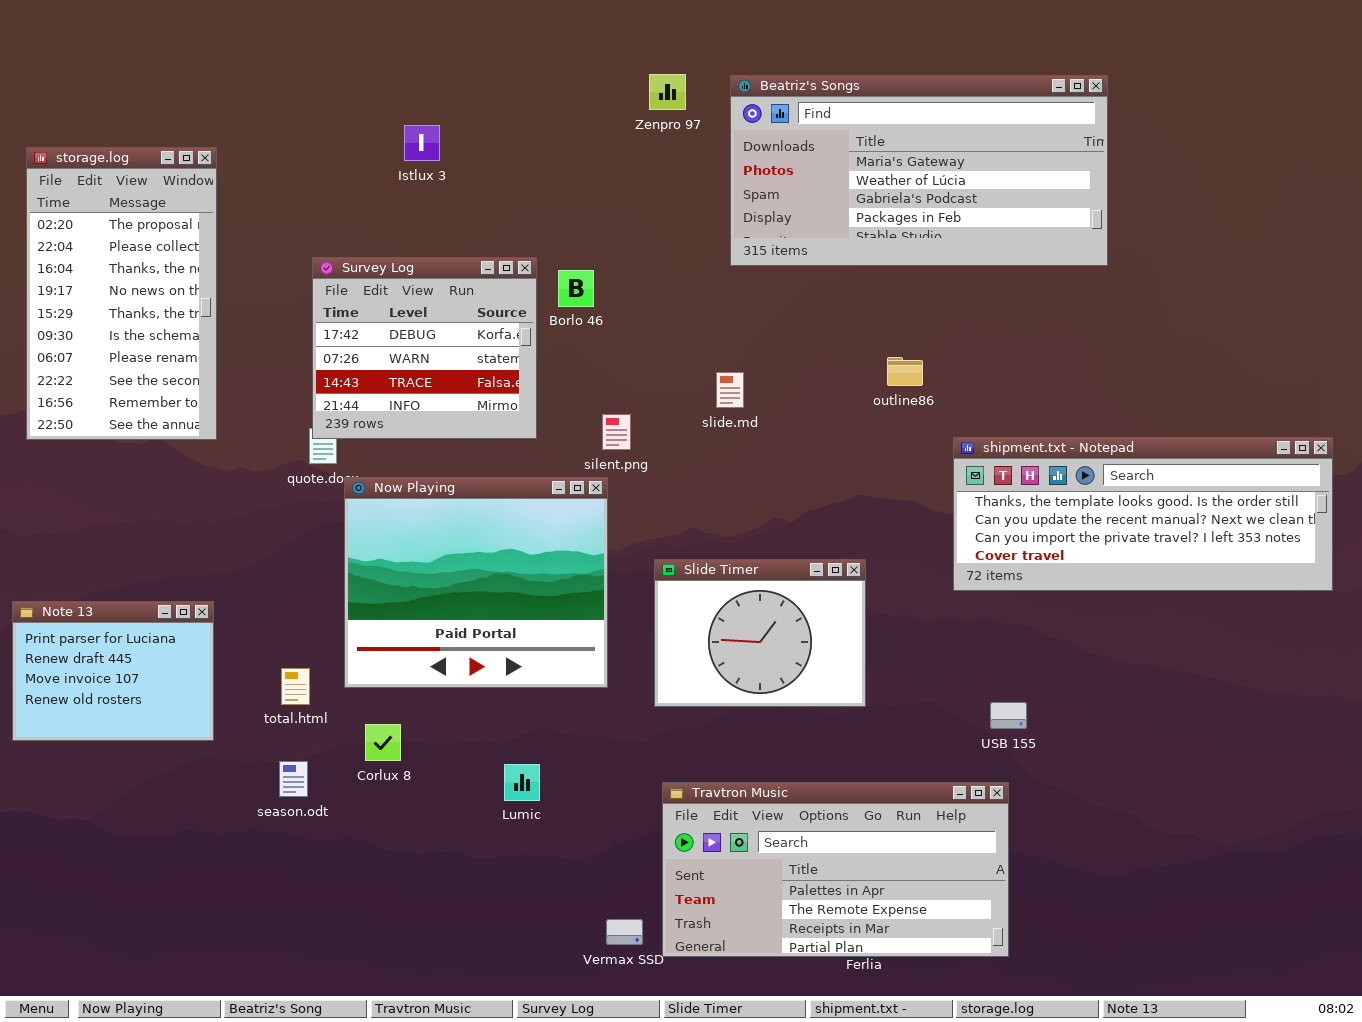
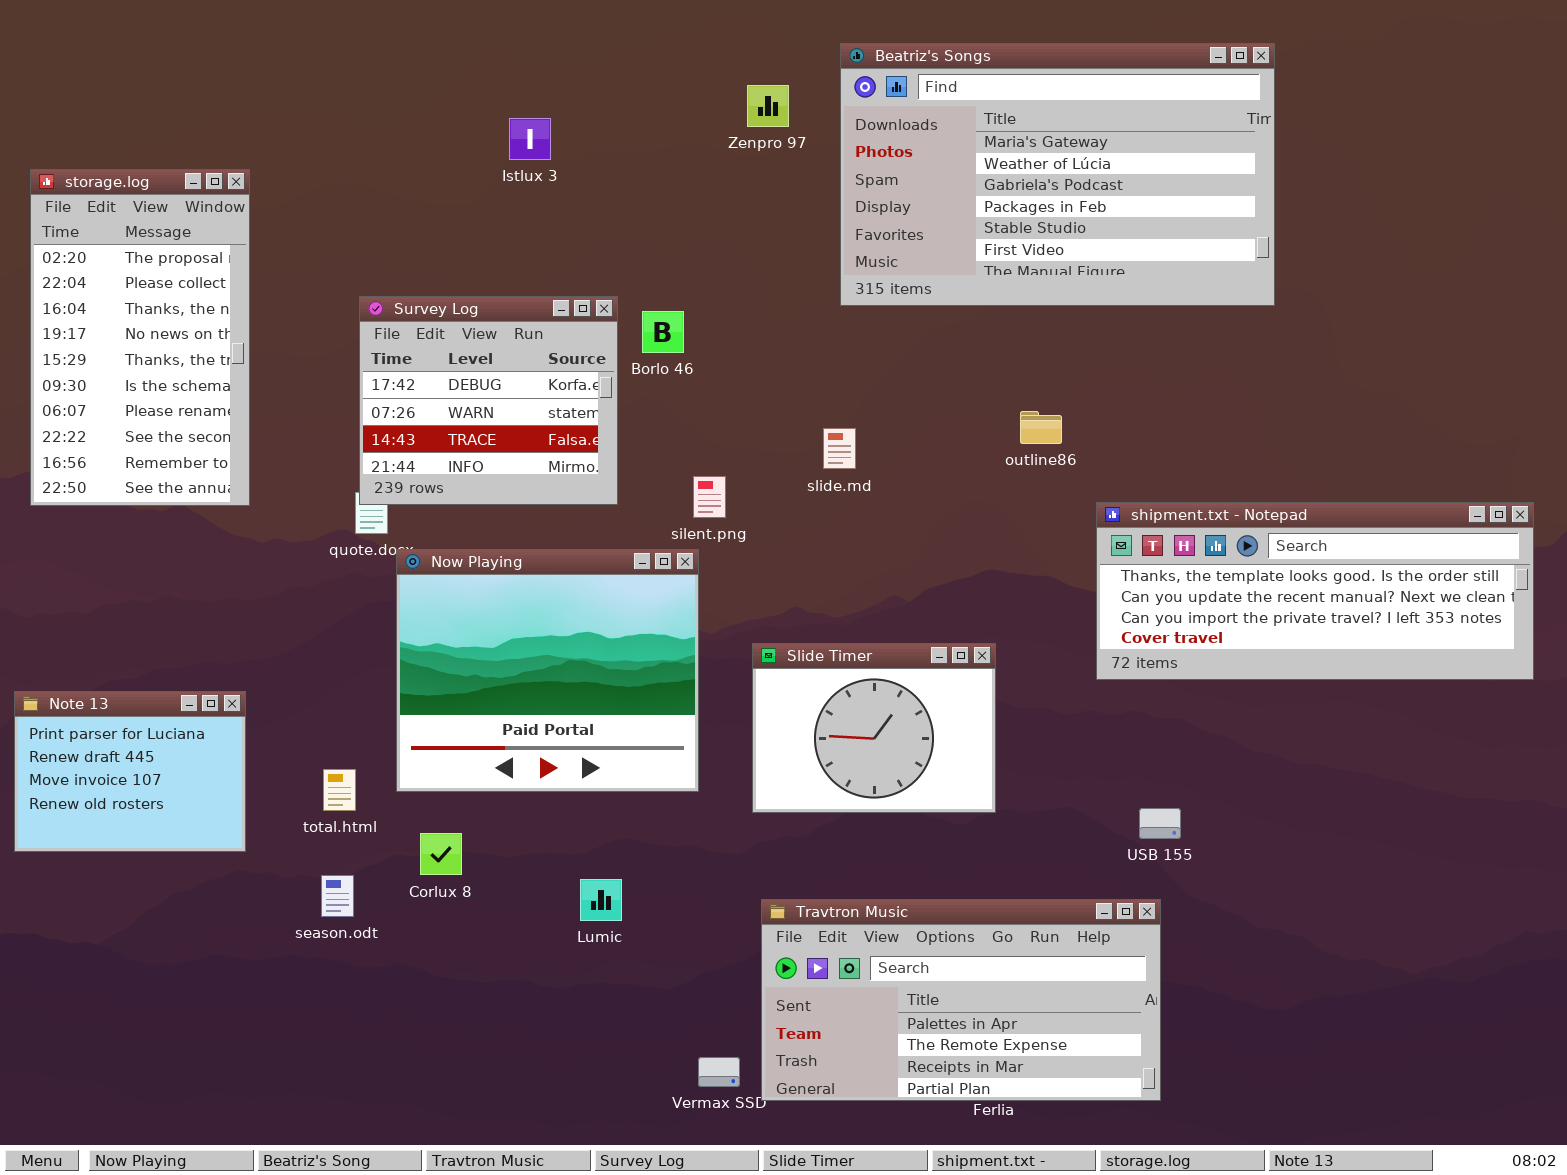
Beatriz's Songs: [730,75,1108,266] -> [840,43,1275,306], resized
Istlux 3: [404,125,440,161] -> [509,118,551,160], moved

